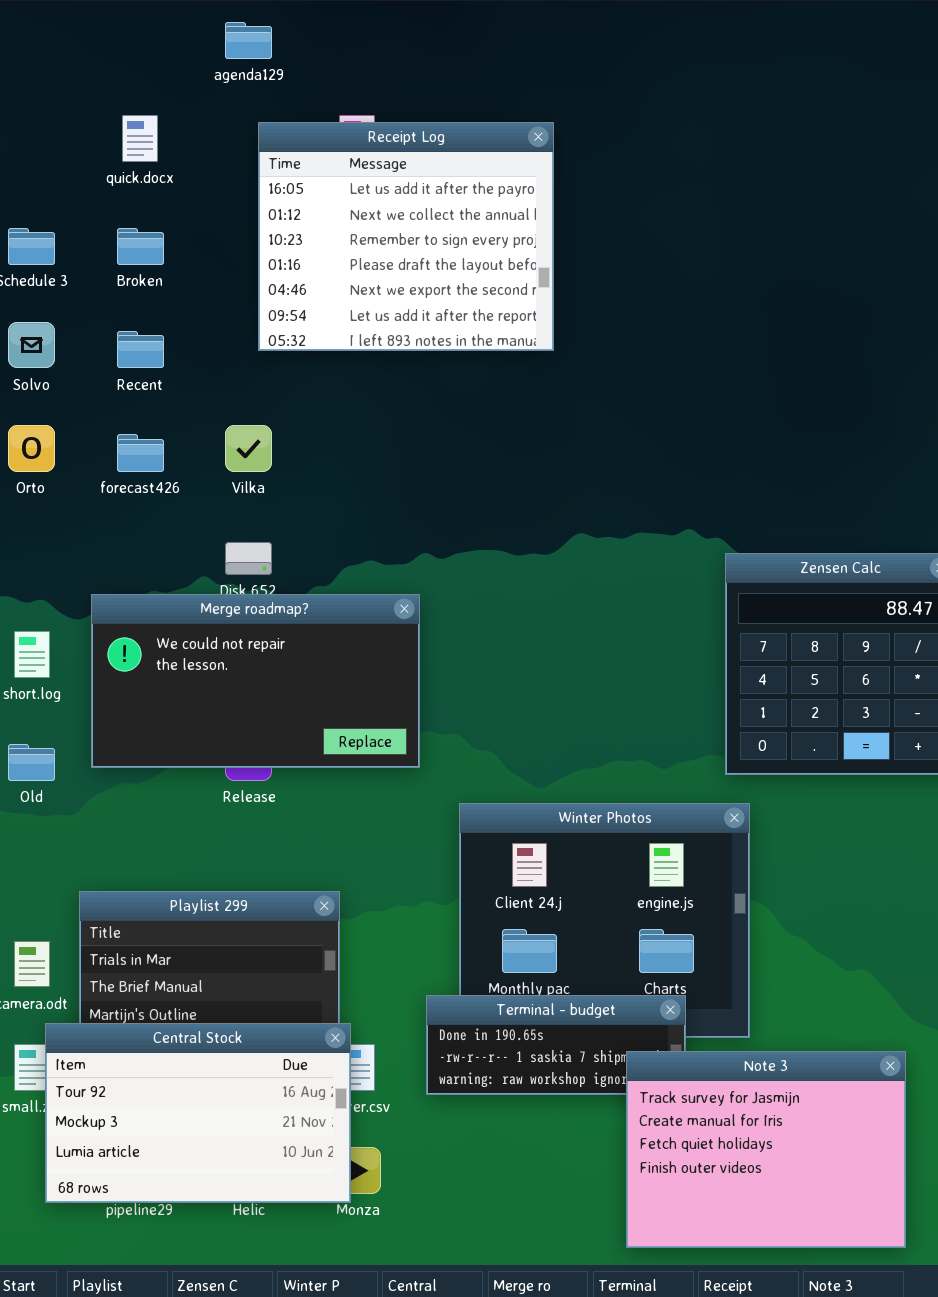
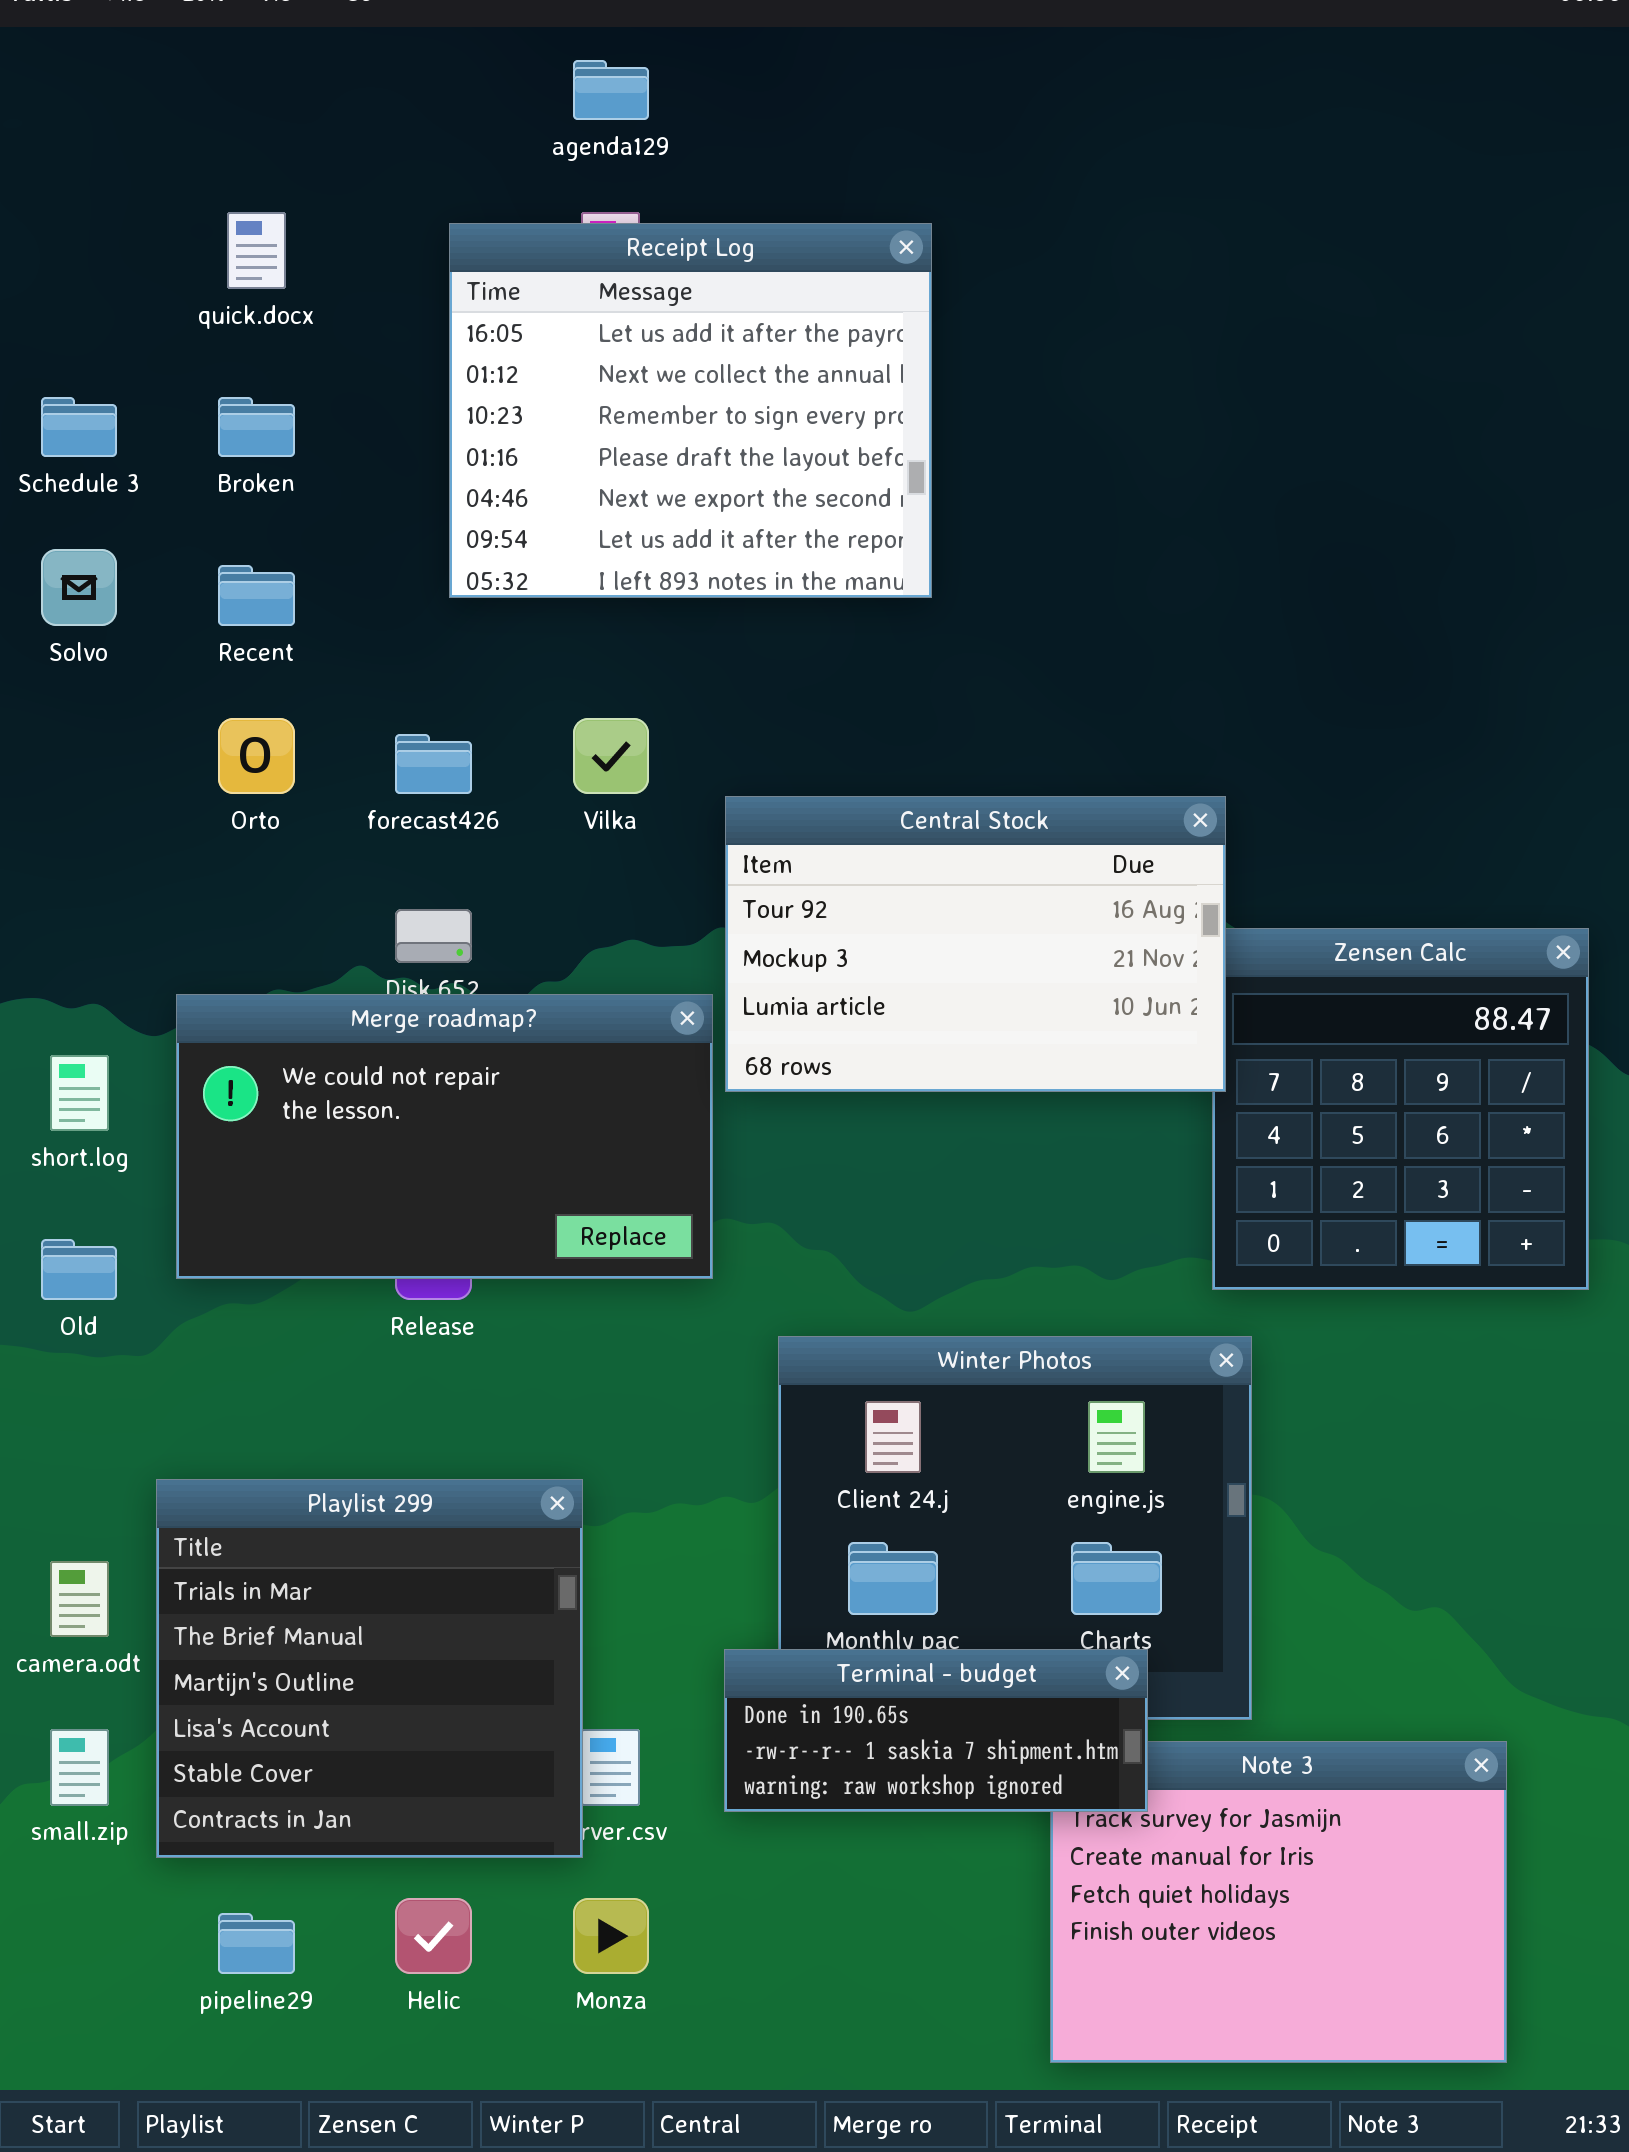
agenda129: [225,22,272,59] -> [573,60,649,120], moved
Orto: [8,425,55,472] -> [218,718,295,794], moved
Vilka: [225,425,272,472] -> [573,718,649,794], moved
forecast426: [117,434,164,472] -> [395,734,472,794], moved
Terminal - budget: [426,995,686,1095] -> [724,1649,1148,1812], raised
Central Stock: [45,1023,351,1203] -> [725,796,1226,1092], moved

